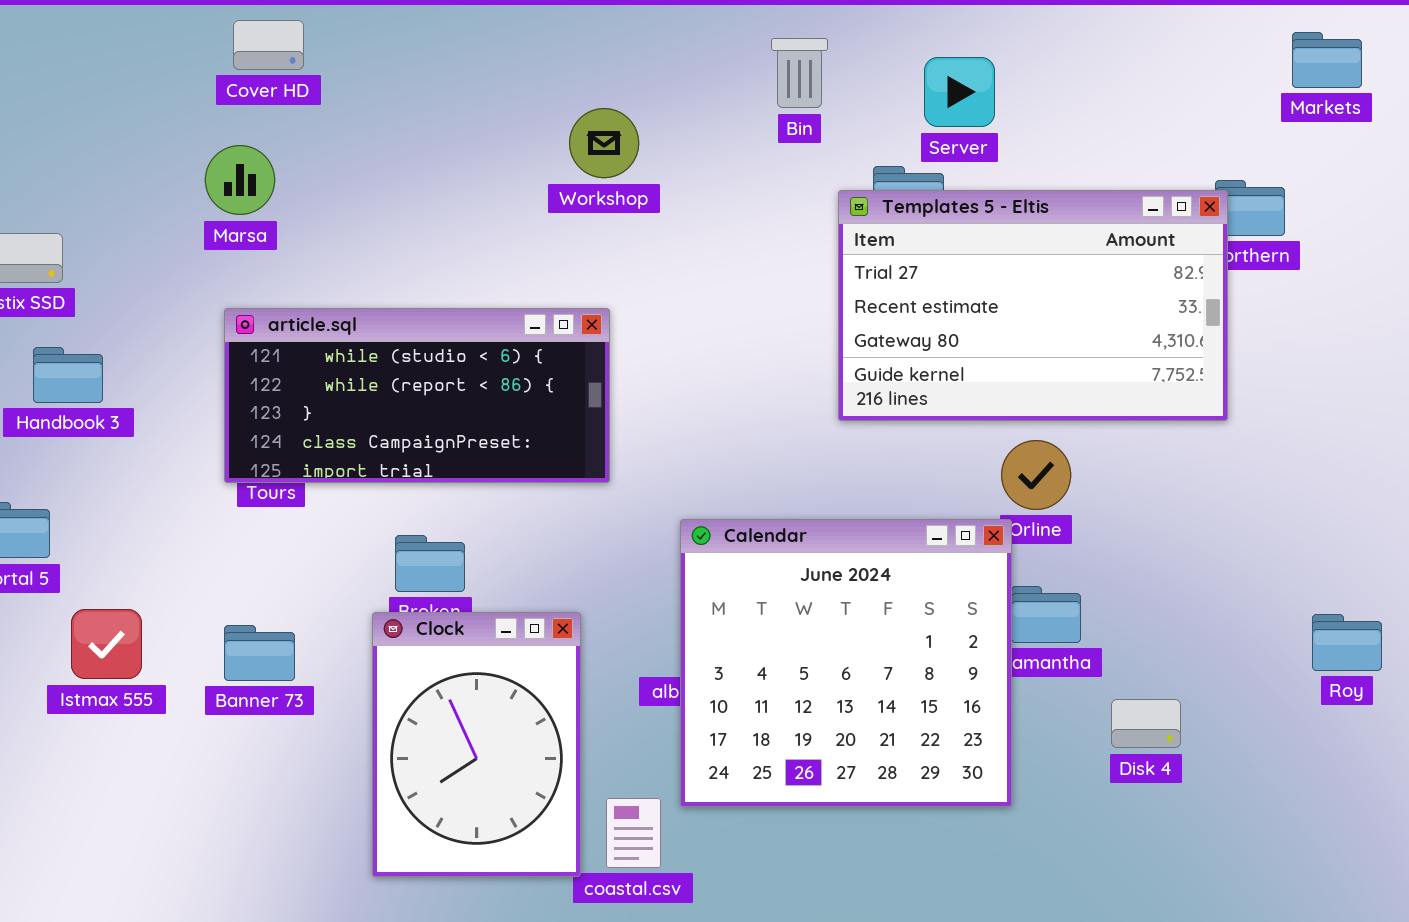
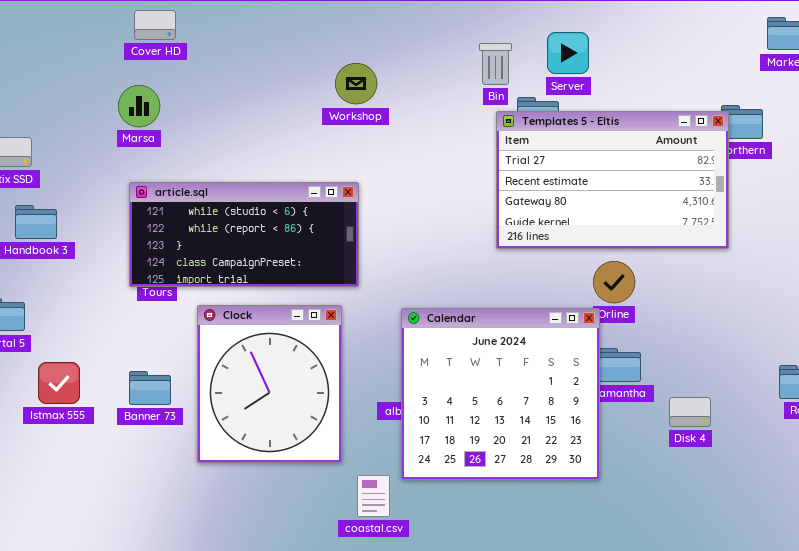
Bin: [771,38,828,108] -> [479,43,512,85], moved
Clock: [372,612,581,877] -> [197,305,342,463], moved, resized
Disk 4: [1111,699,1181,748] -> [669,397,711,427], moved

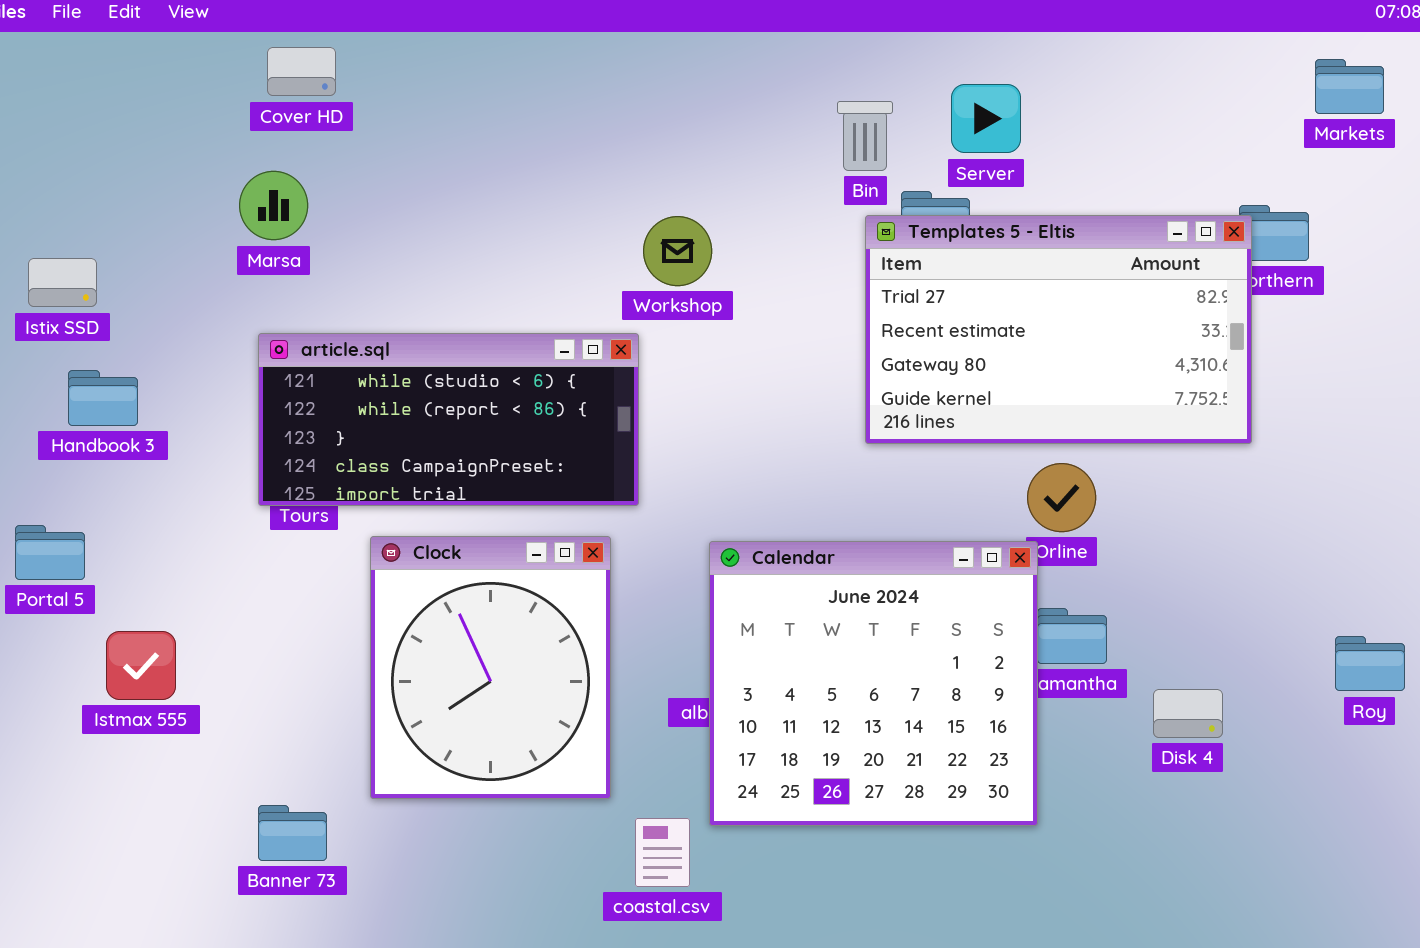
Workshop: [335,63,377,104] -> [643,216,712,286], moved
Banner 73: [129,371,171,405] -> [258,805,327,861], moved

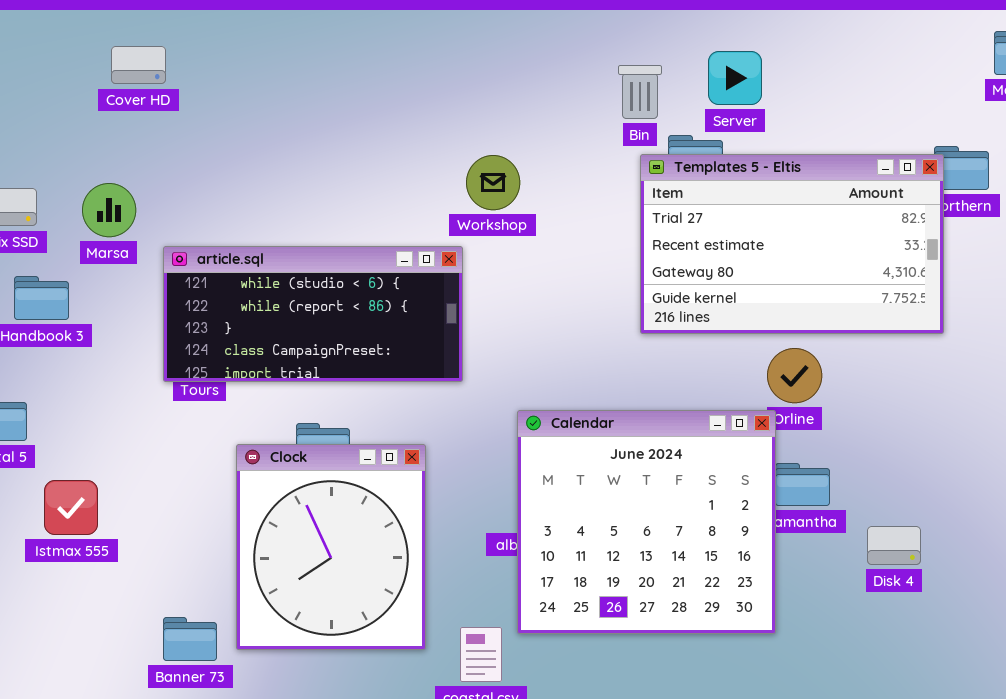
Cover HD: [267,47,336,96] -> [111,46,166,84], moved
Marsa: [239,171,308,240] -> [82,183,136,237], moved
Clock: [370,536,611,799] -> [236,444,426,650], moved

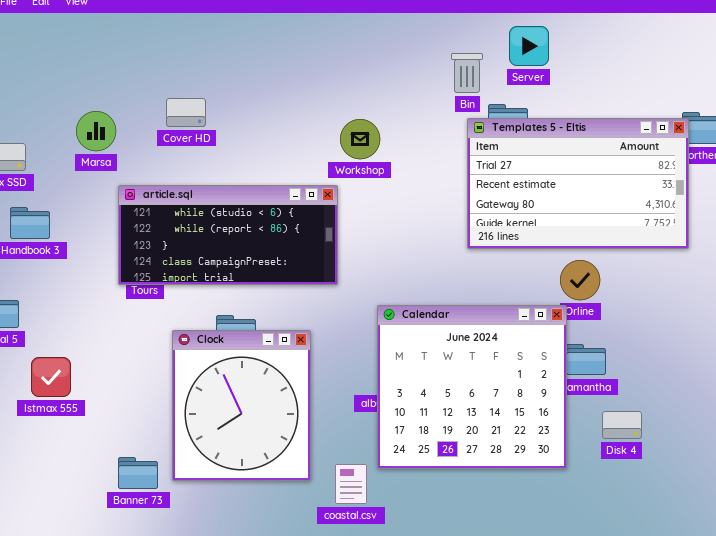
Cover HD: [111,46,166,84] -> [166,98,206,127], moved
Server: [708,51,762,105] -> [509,26,549,66], moved
Marsa: [82,183,136,237] -> [76,111,116,151], moved
Disk 4: [867,526,921,565] -> [602,411,642,439], moved

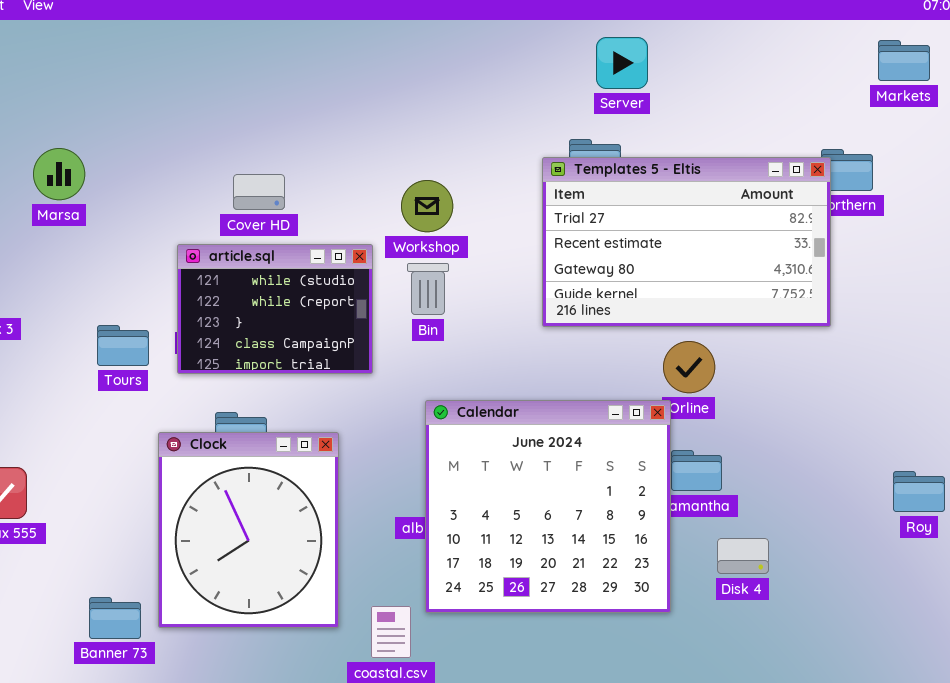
Bin: [451,53,483,93] -> [407,263,449,315], moved
Cover HD: [166,98,206,127] -> [233,174,285,210], moved
Workshop: [340,119,380,159] -> [401,180,453,232], moved
article.sql: [118,185,338,285] -> [177,244,373,374], resized

